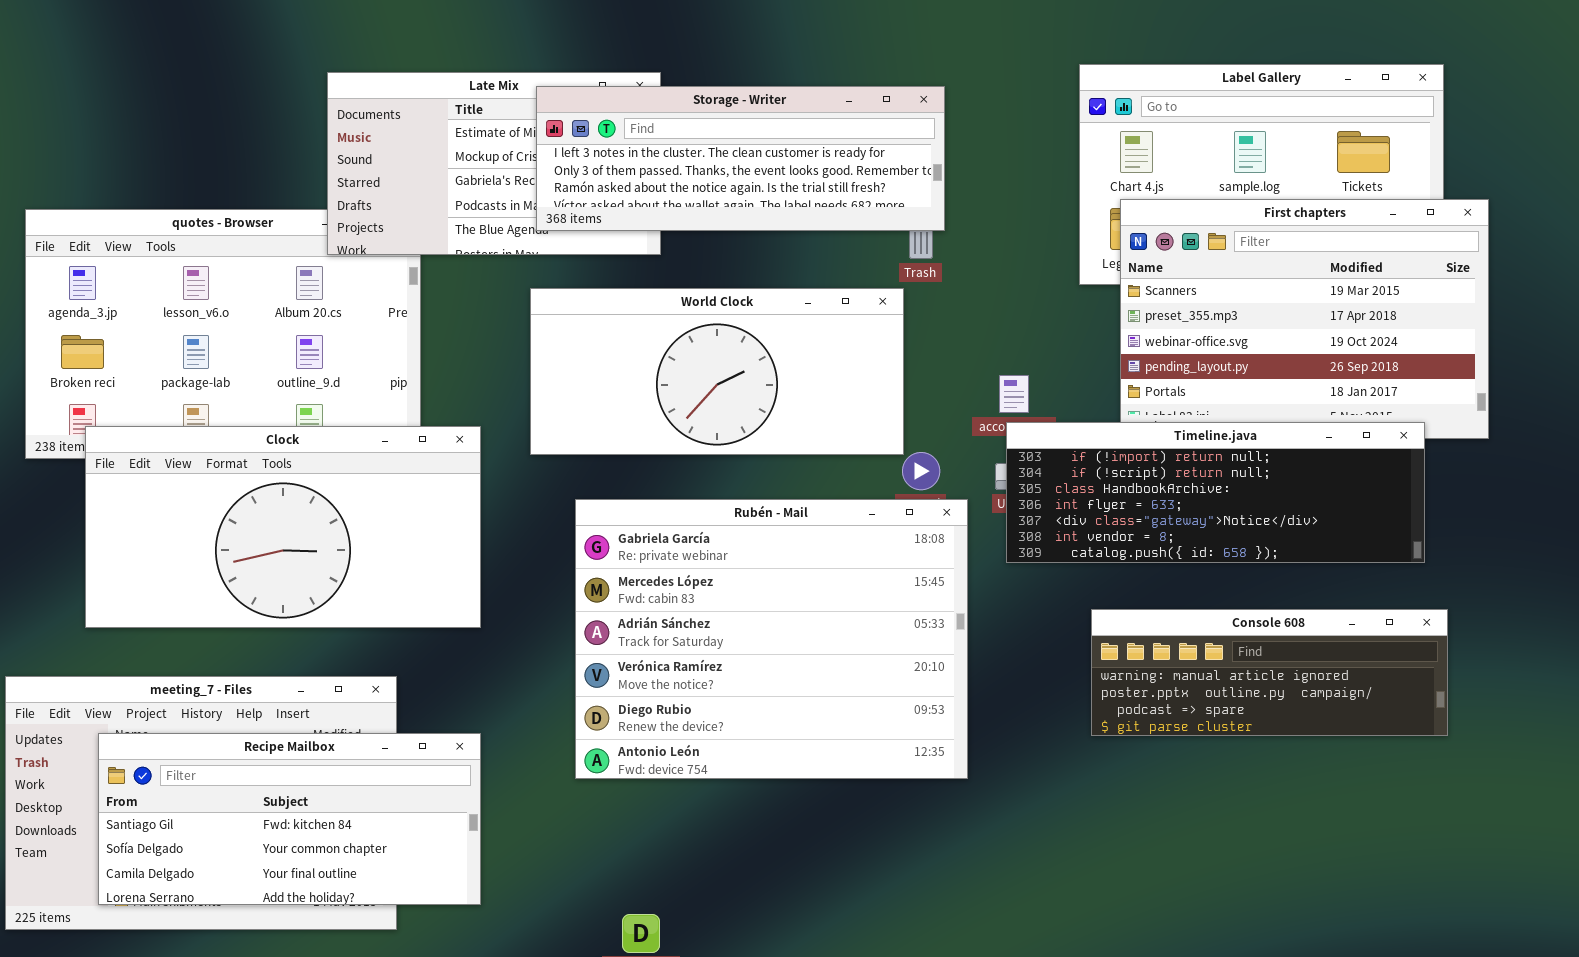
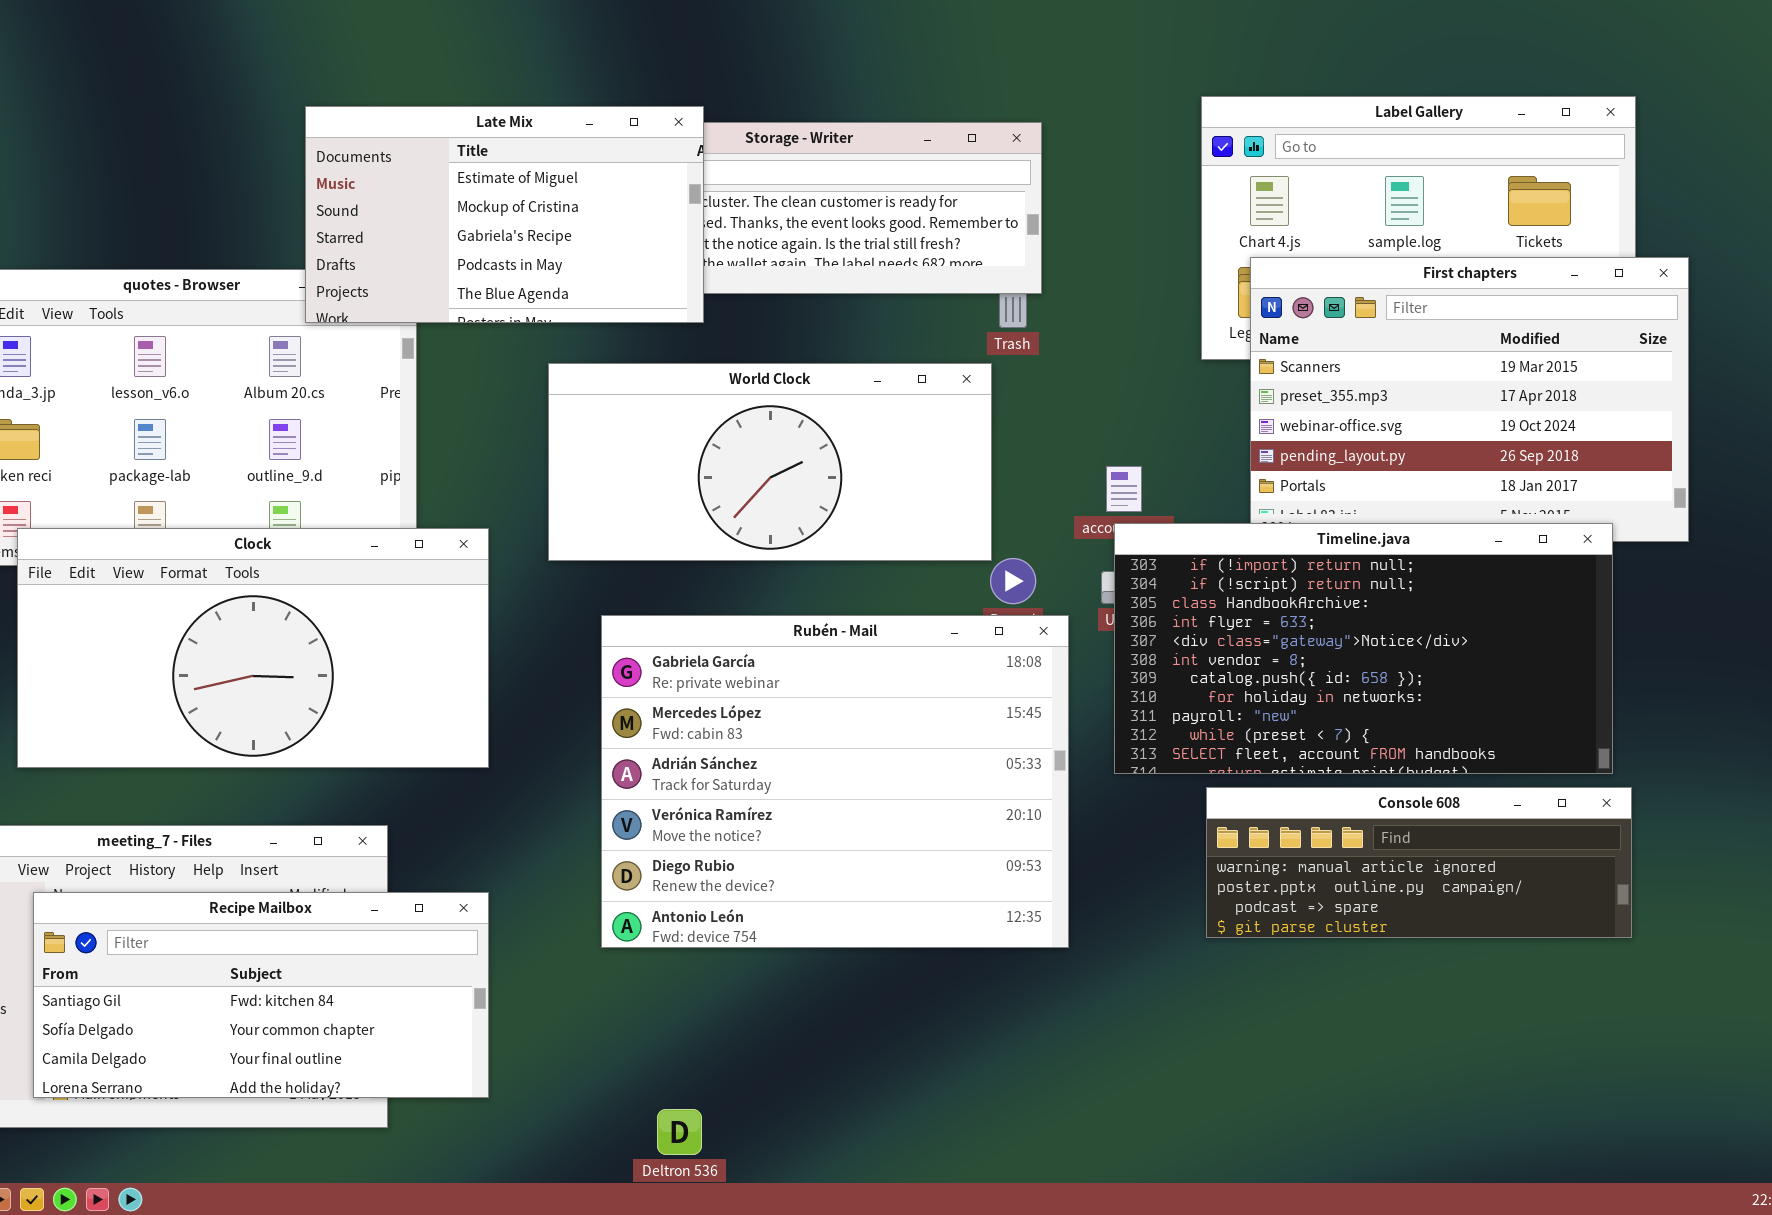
Late Mix: [327,72,661,255] -> [305,106,704,323], raised
Timeline.java: [1006,422,1425,563] -> [1114,523,1613,774], resized
Console 608: [1091,609,1448,736] -> [1206,787,1632,938], moved

